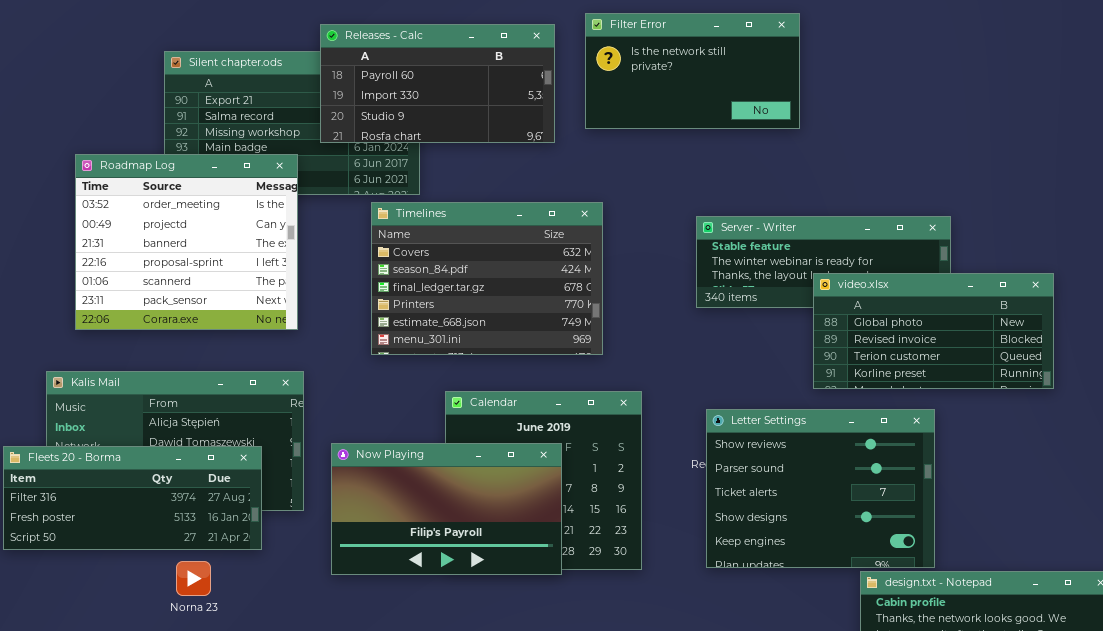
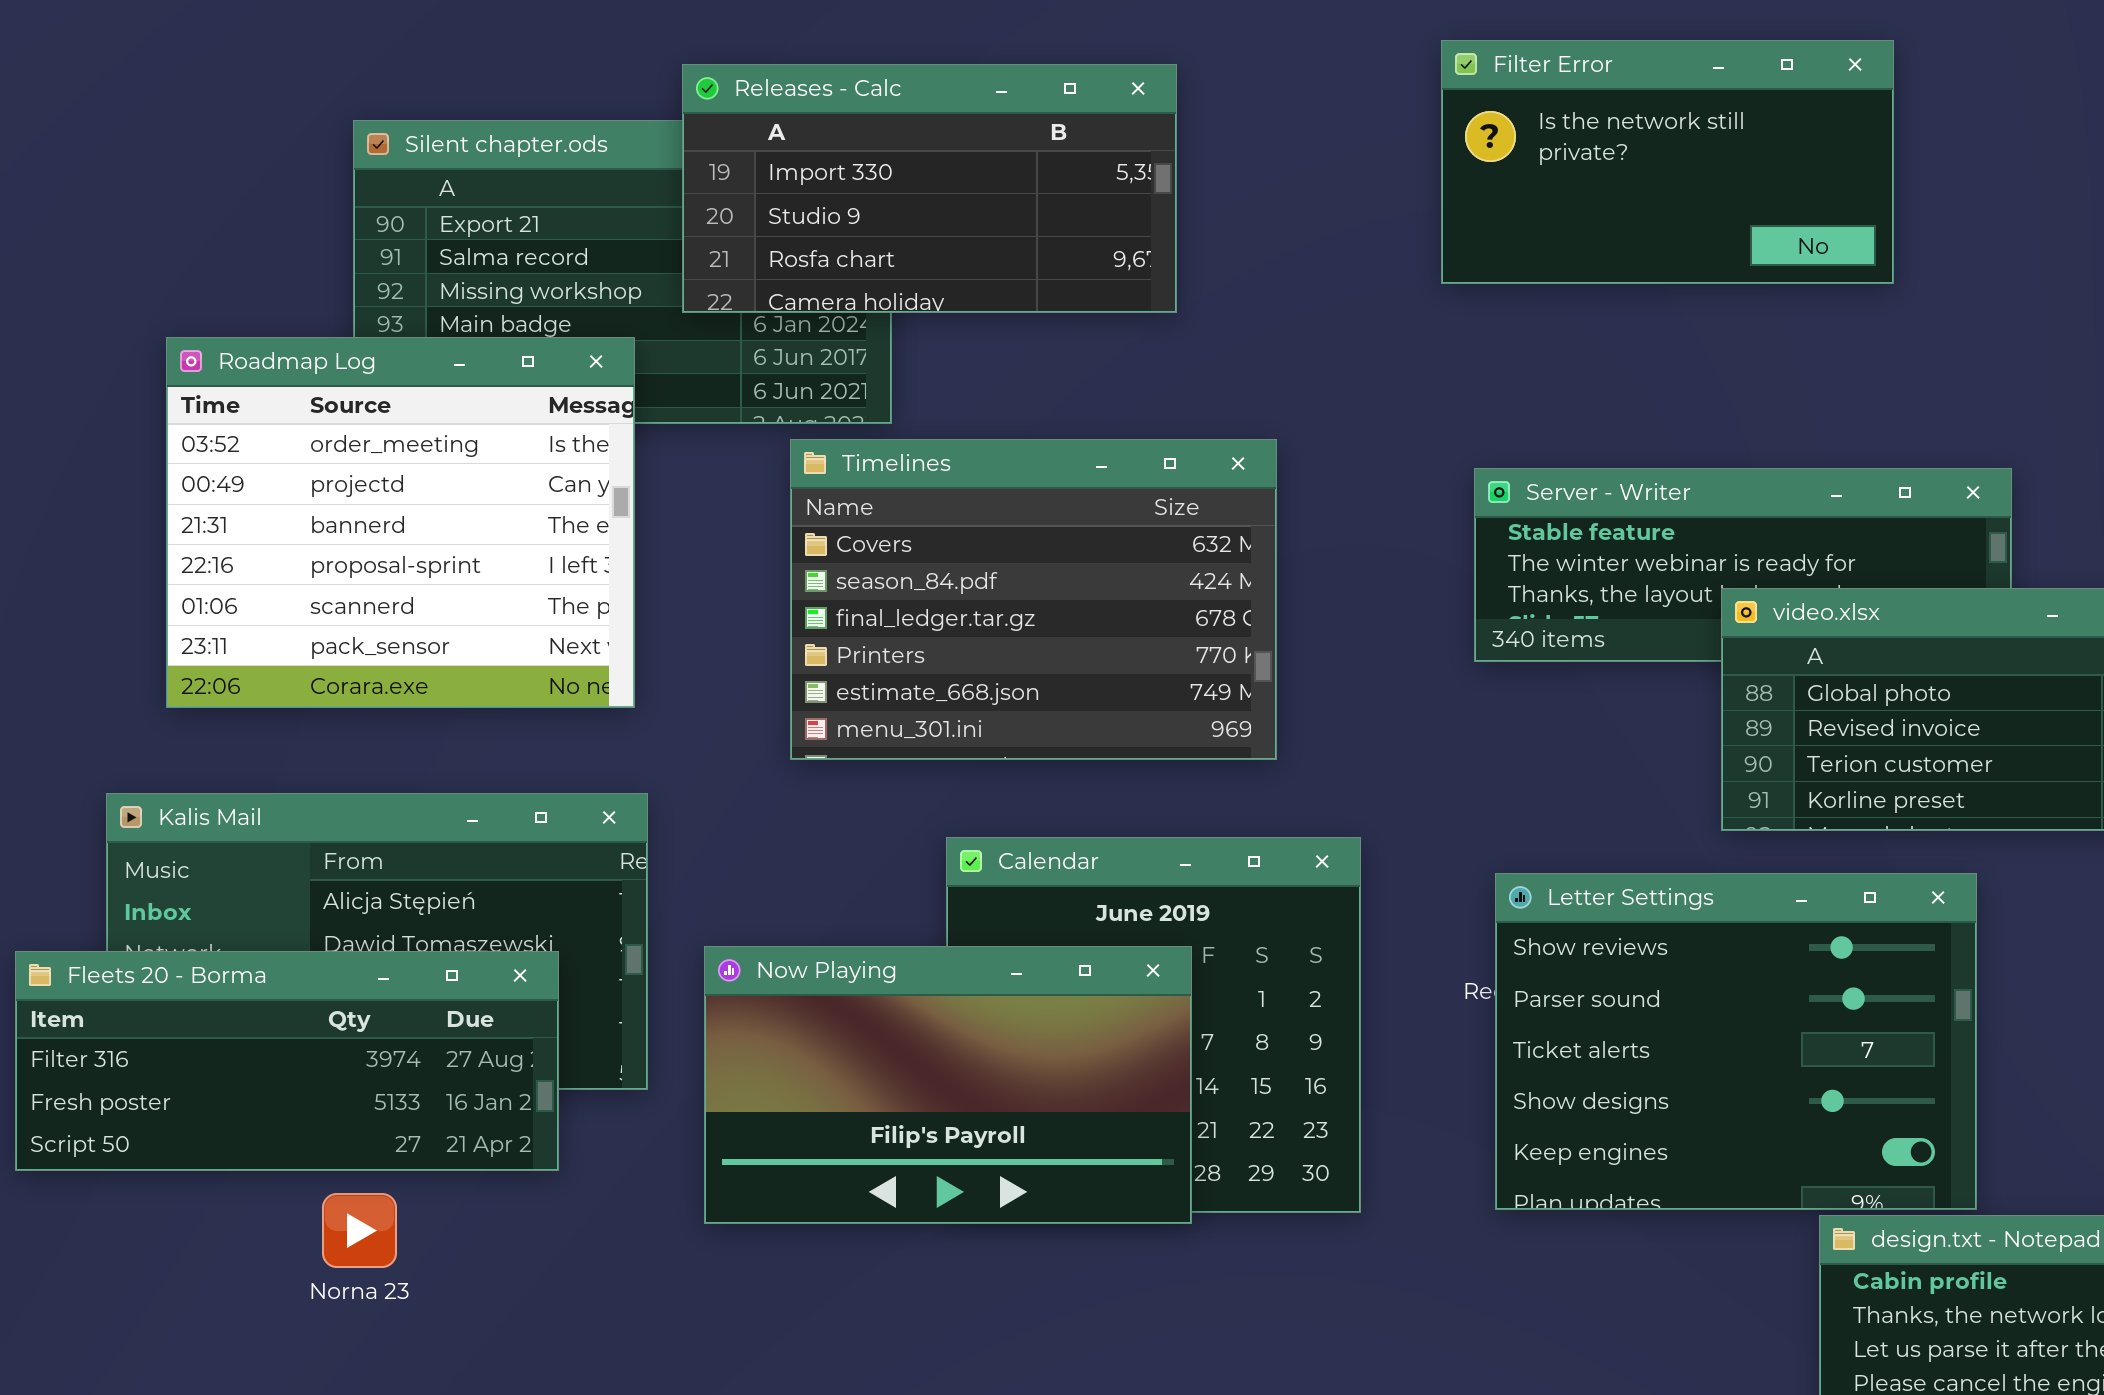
Filter Error: [585,13,800,129] -> [1441,40,1894,284], moved
Releases - Calc: [320,24,555,143] -> [682,64,1177,313], scrolled down 1 row
Norna 23: [176,561,211,596] -> [322,1193,397,1268], moved

